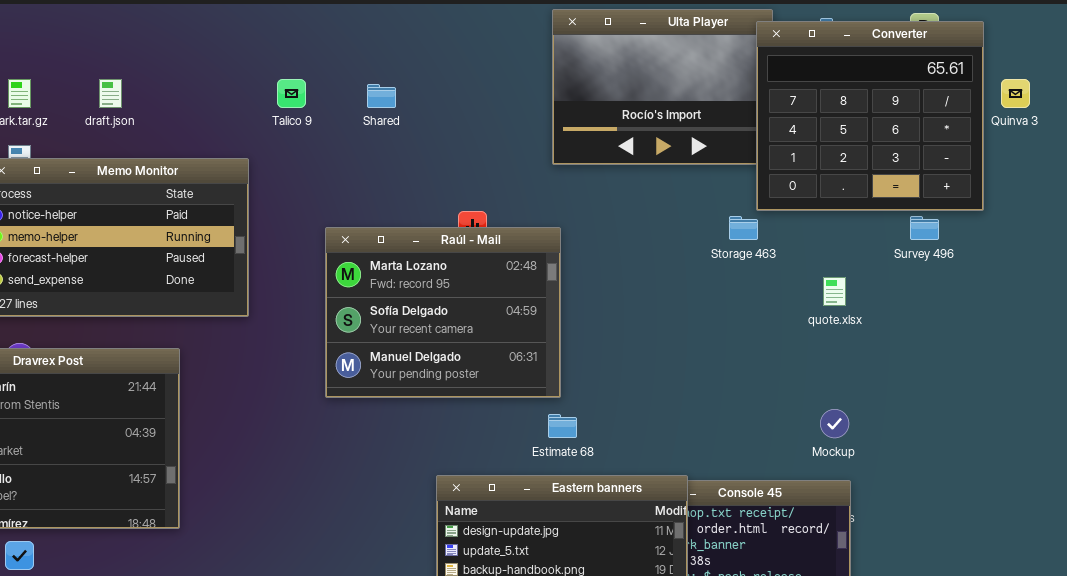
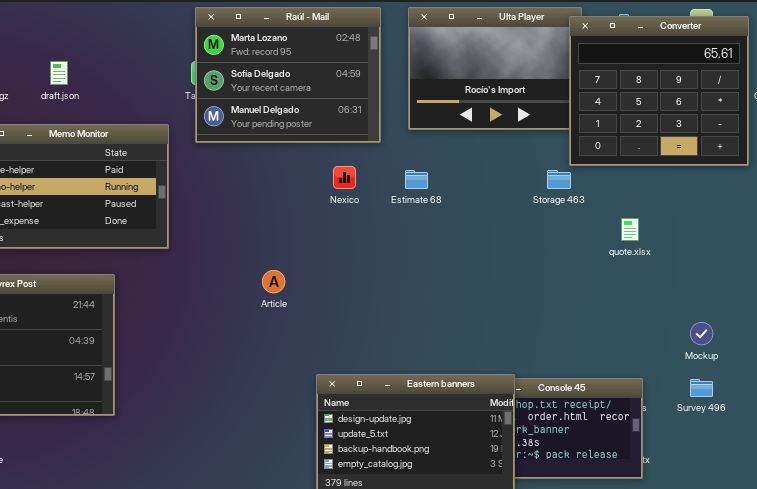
Survey 496: [910,216,939,240] -> [690,379,713,397], moved
Raúl - Mail: [325,227,561,398] -> [195,7,381,143], moved
Mockup: [820,409,849,438] -> [690,322,713,345], moved
Estimate 68: [548,414,577,438] -> [405,170,428,189], moved

